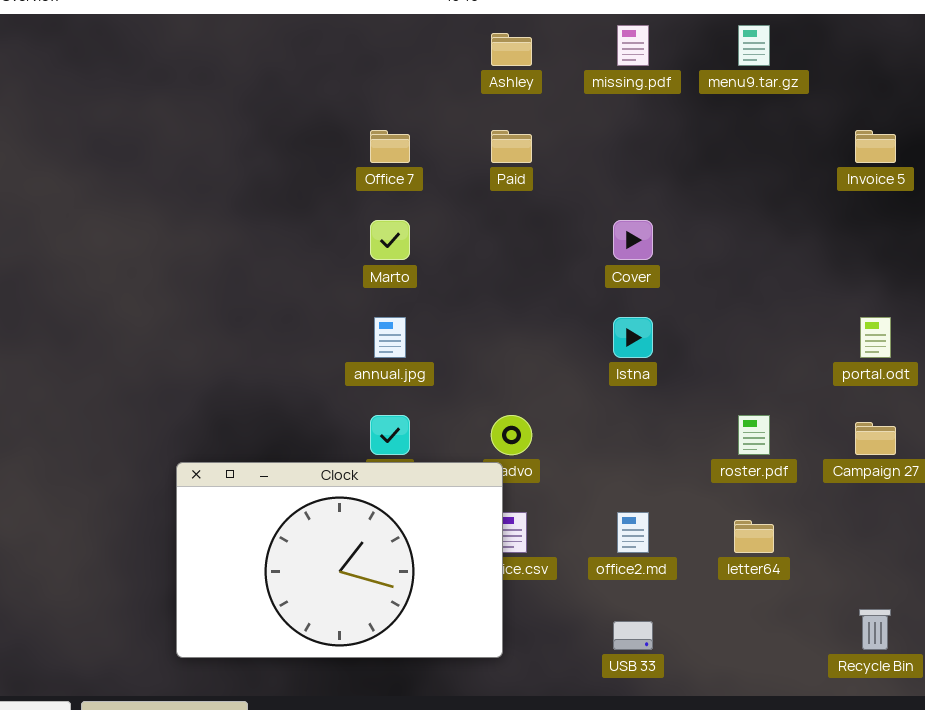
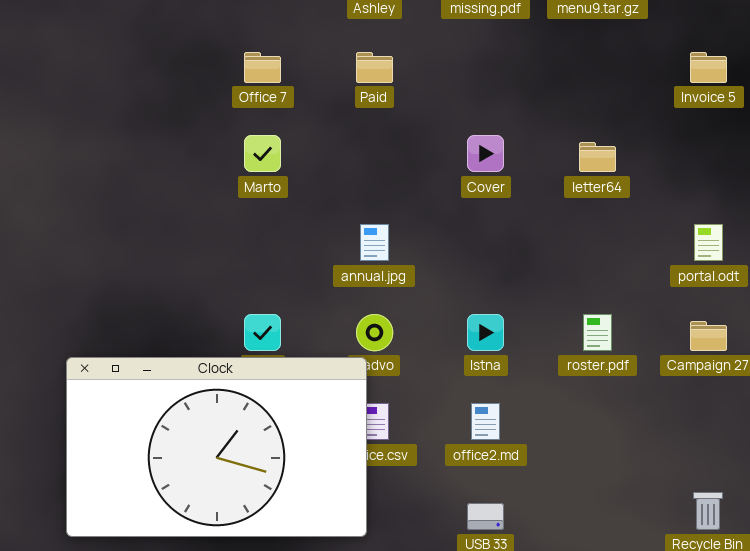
annual.jpg: [374,317,406,358] -> [360,224,389,261], moved
Istna: [613,317,653,358] -> [467,314,504,351], moved
letter64: [734,520,774,553] -> [579,142,616,172], moved

